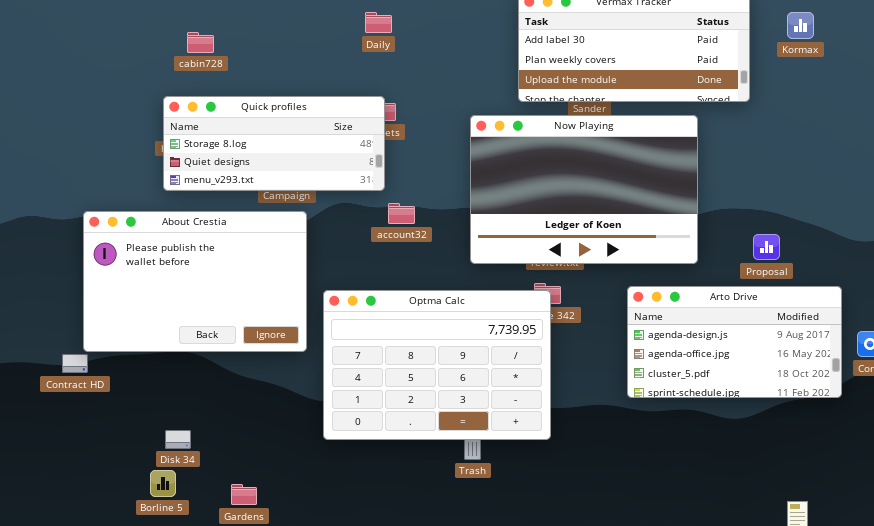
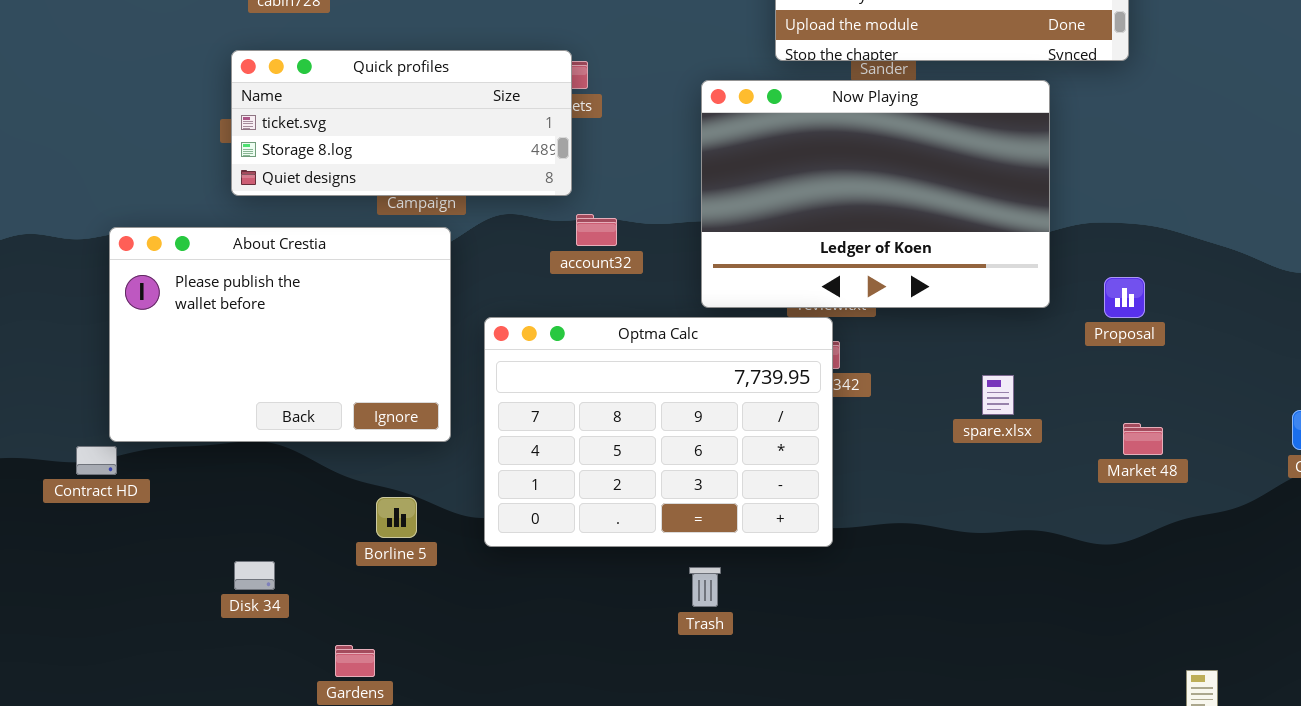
Quick profiles: [163,96,385,191] -> [231,50,572,196], scrolled up 1 row
Proposal: [753,234,780,260] -> [1104,277,1145,318], moved
Arto Drive: [627,286,842,398] -> none, closed
Optma Calc: [323,290,551,440] -> [484,317,833,547], moved
Borline 5: [150,470,176,497] -> [376,497,417,538], moved

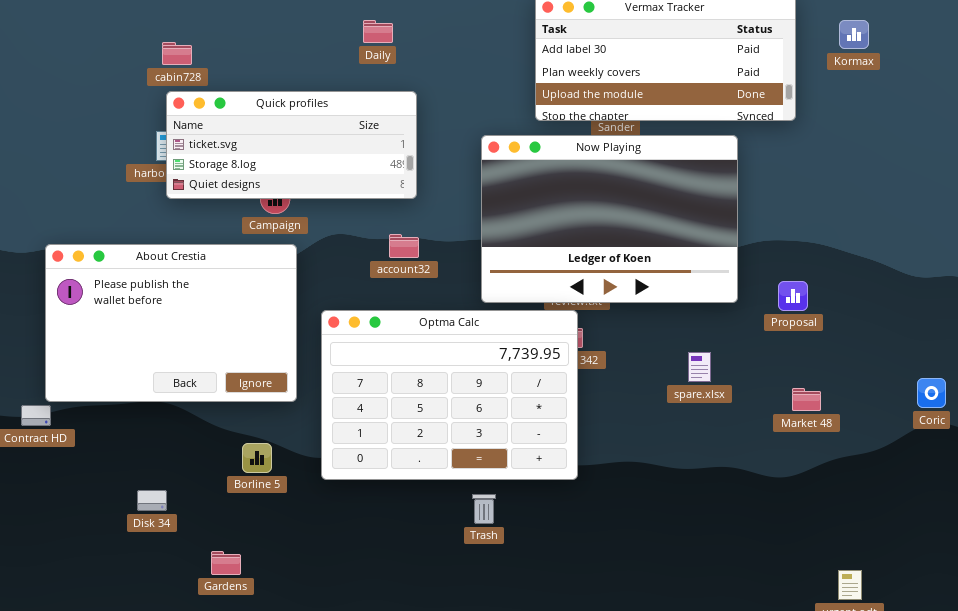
Quick profiles: [231,50,572,196] -> [166,91,417,199], moved

